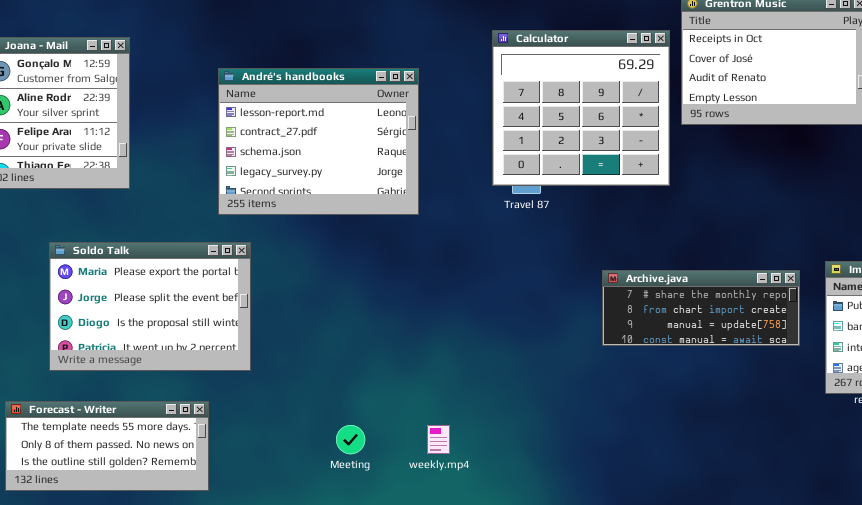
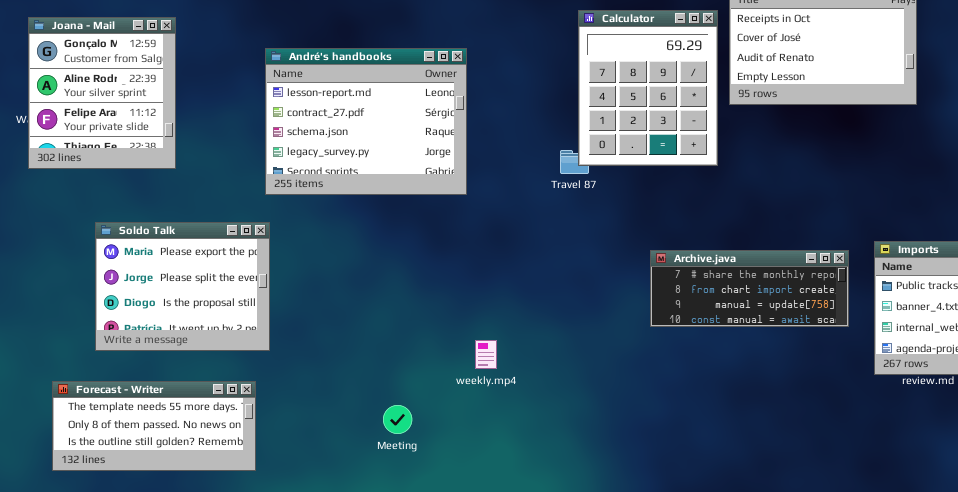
Calculator: [492,30,670,186] -> [578,10,718,166], resized
Soldo Talk: [49,242,251,371] -> [95,222,270,351], resized
weekly.mp4: [427,425,450,454] -> [475,340,497,369], moved

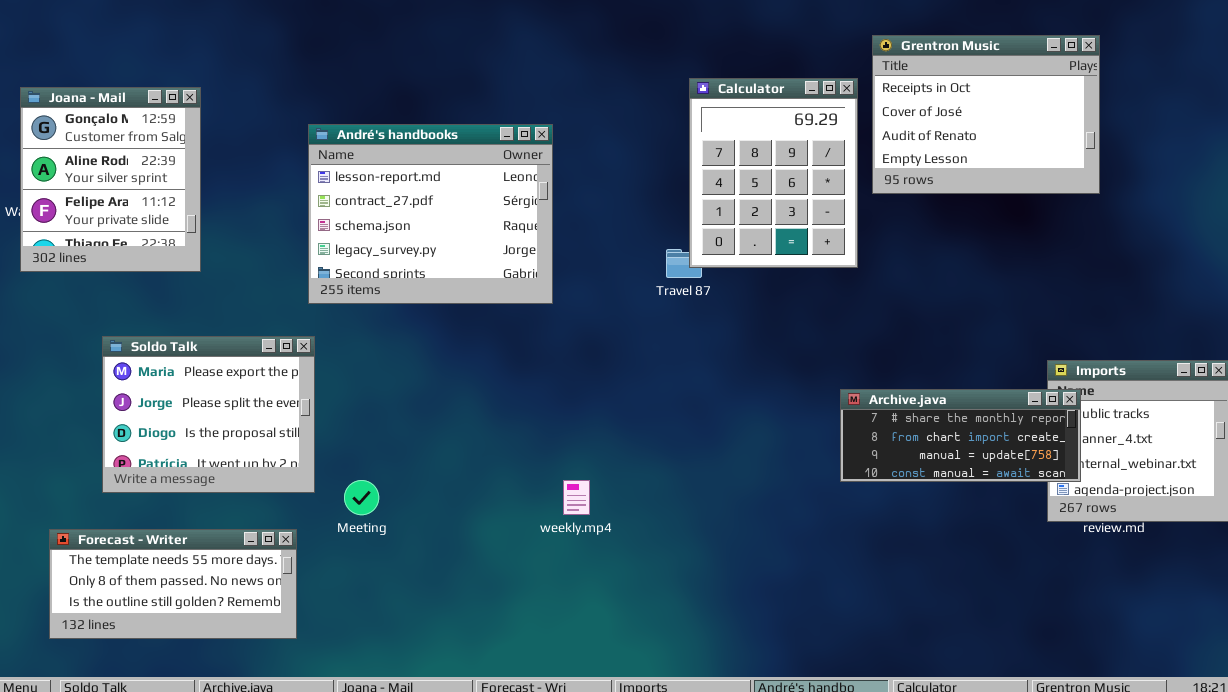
Archive.java: [650,250,849,327] -> [840,389,1081,482], moved
Meeting: [383,405,412,434] -> [344,480,379,515], moved

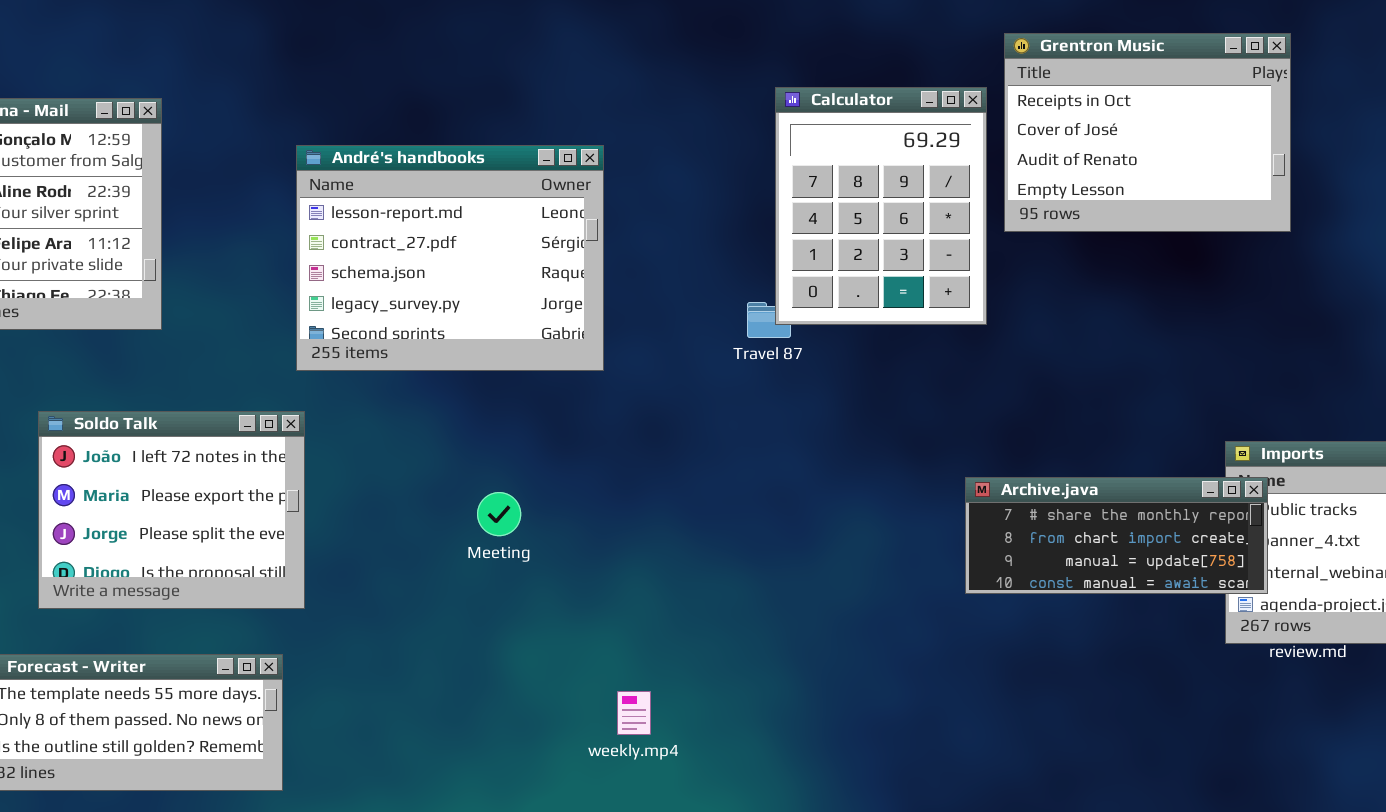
Soldo Talk: [102,336,315,493] -> [38,411,305,609], scrolled up 1 row
Meeting: [344,480,379,515] -> [477,492,521,536], moved
weekly.mp4: [563,480,590,515] -> [617,691,651,735], moved

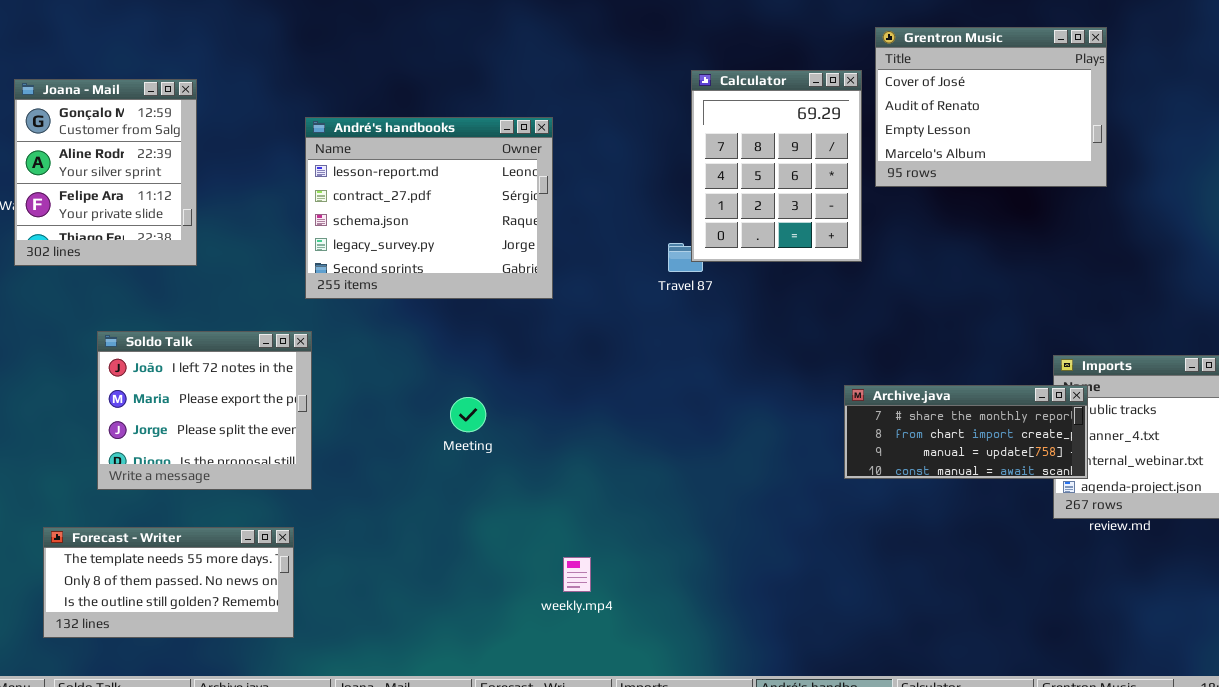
Grentron Music: [1004,33,1291,232] -> [875,27,1107,187], scrolled down 1 row

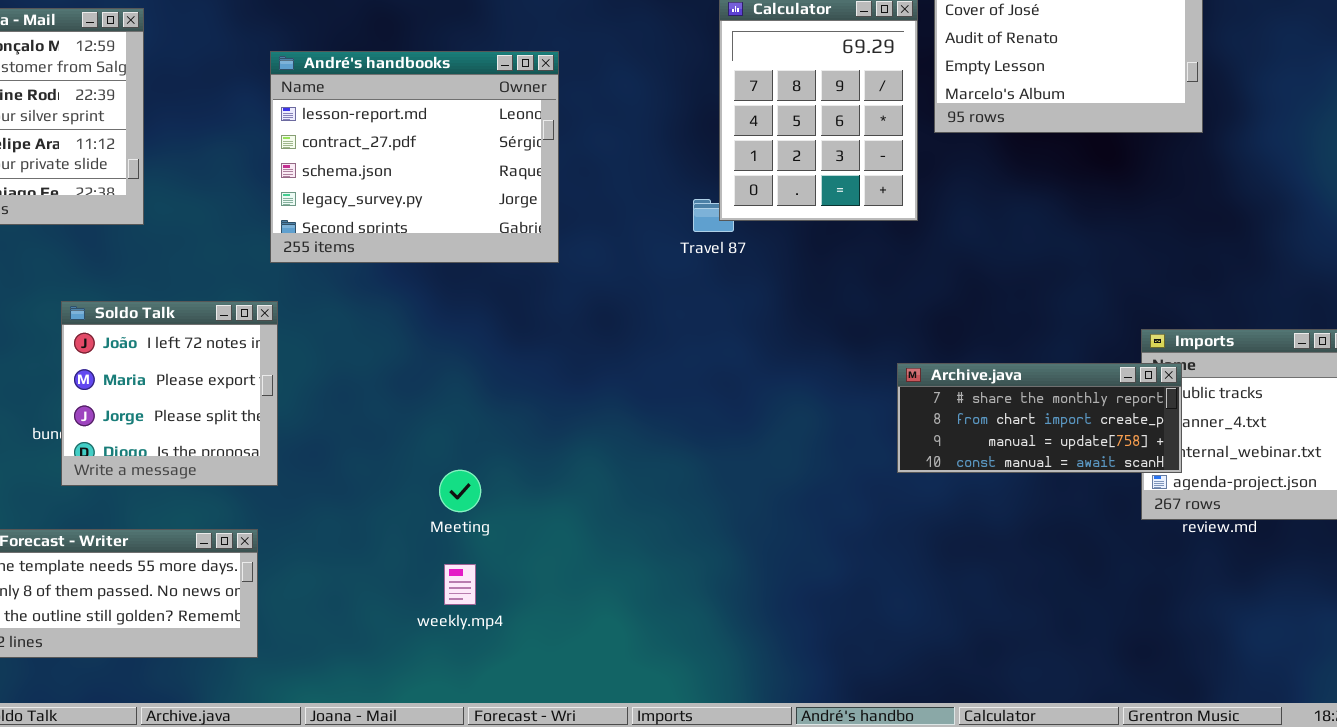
Soldo Talk: [97,331,312,490] -> [61,301,278,486], resized
Meeting: [450,397,486,432] -> [439,470,481,512], moved
weekly.mp4: [563,557,591,592] -> [444,564,476,605], moved

